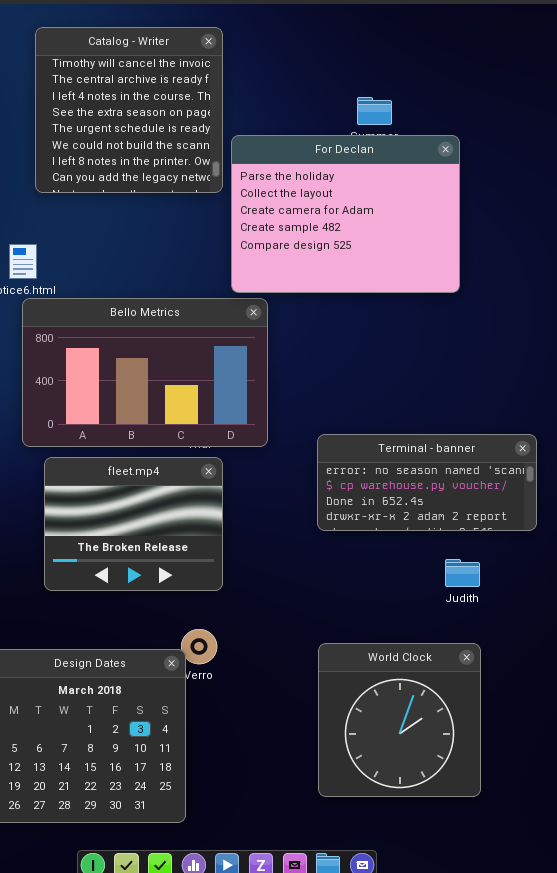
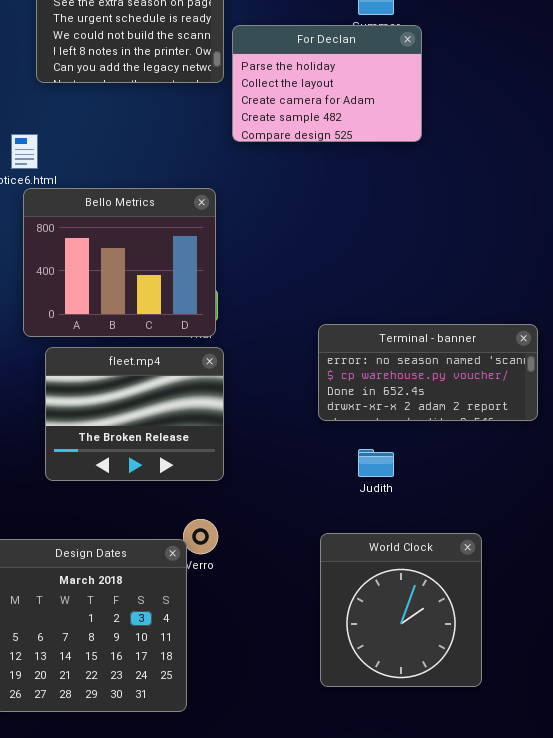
For Declan: [231,135,460,293] -> [232,25,422,142], resized
Bello Metrics: [22,298,268,447] -> [23,188,216,337], resized
Judith: [445,559,480,587] -> [358,449,394,477], moved

